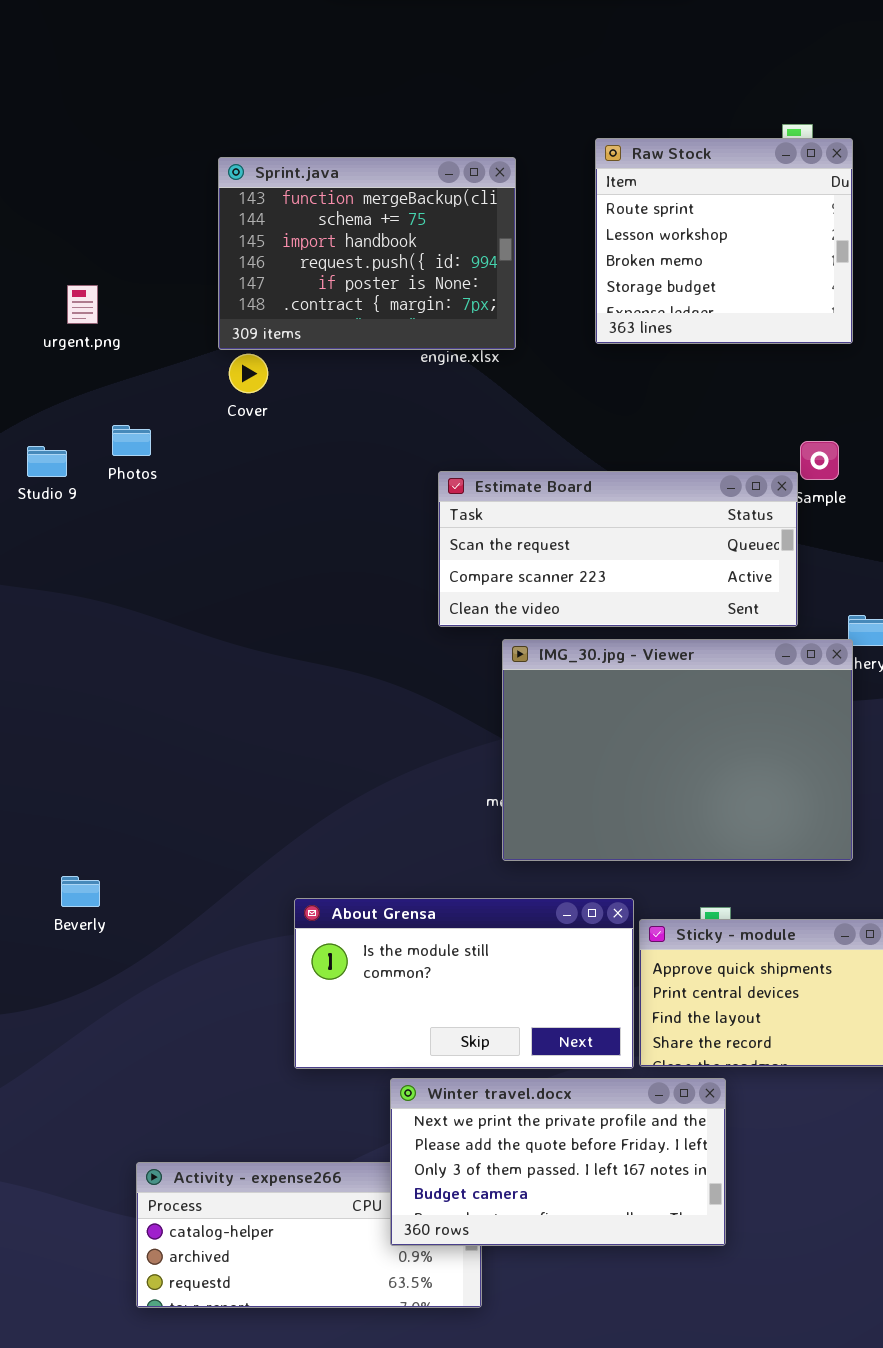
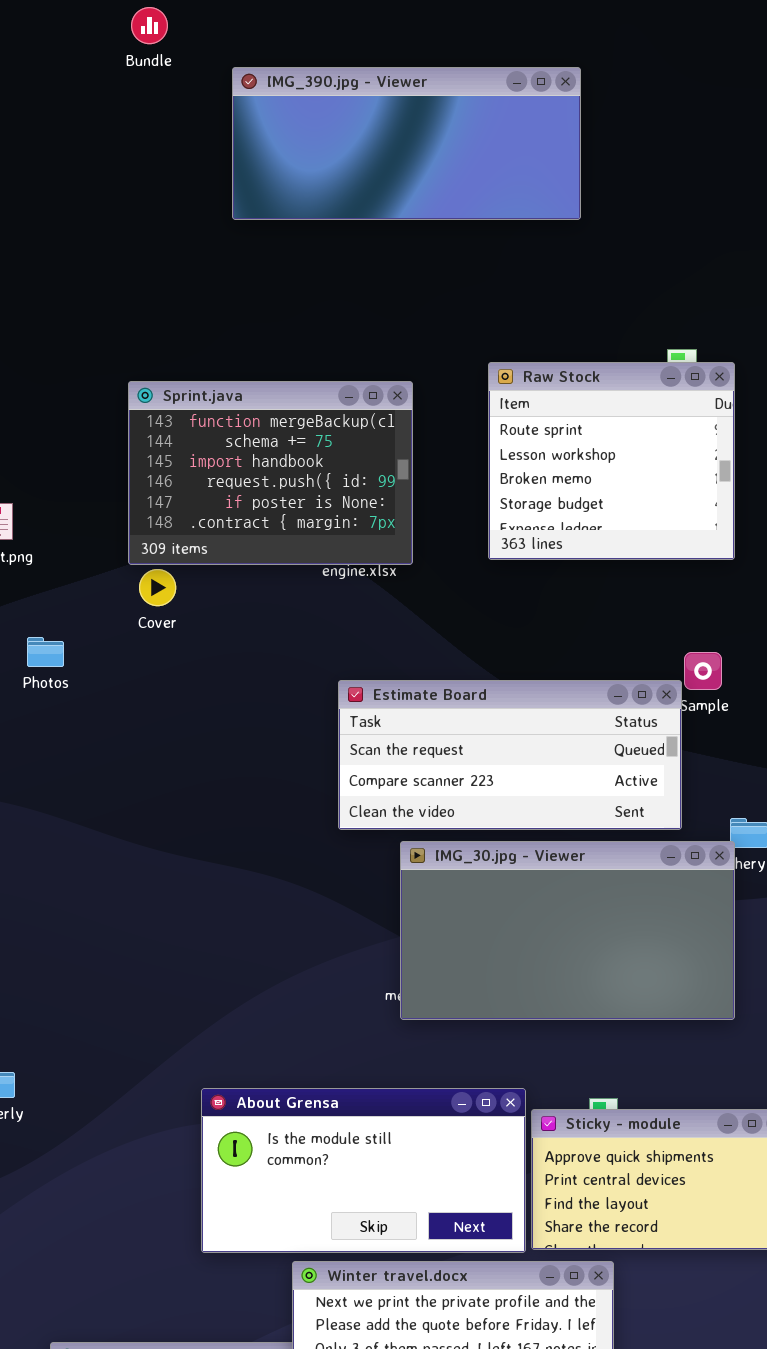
IMG_30.jpg - Viewer: [502,639,853,861] -> [400,841,735,1020], resized

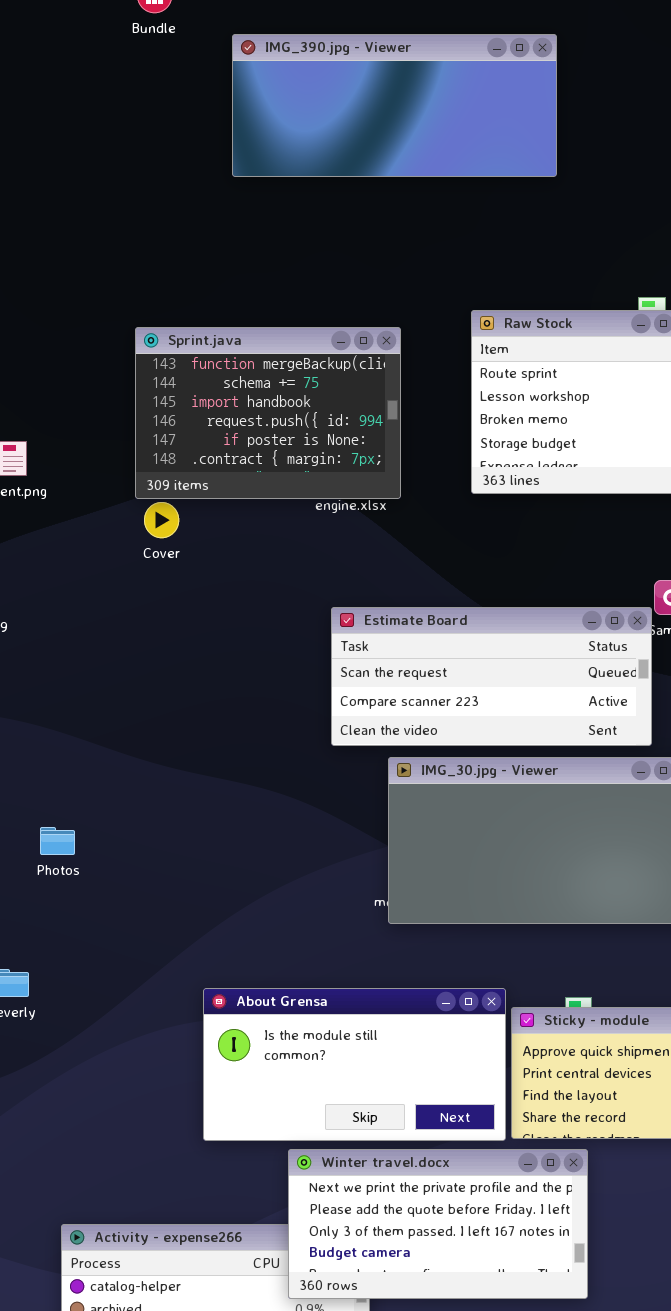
Photos: [27,637,64,667] -> [40,827,75,855], moved

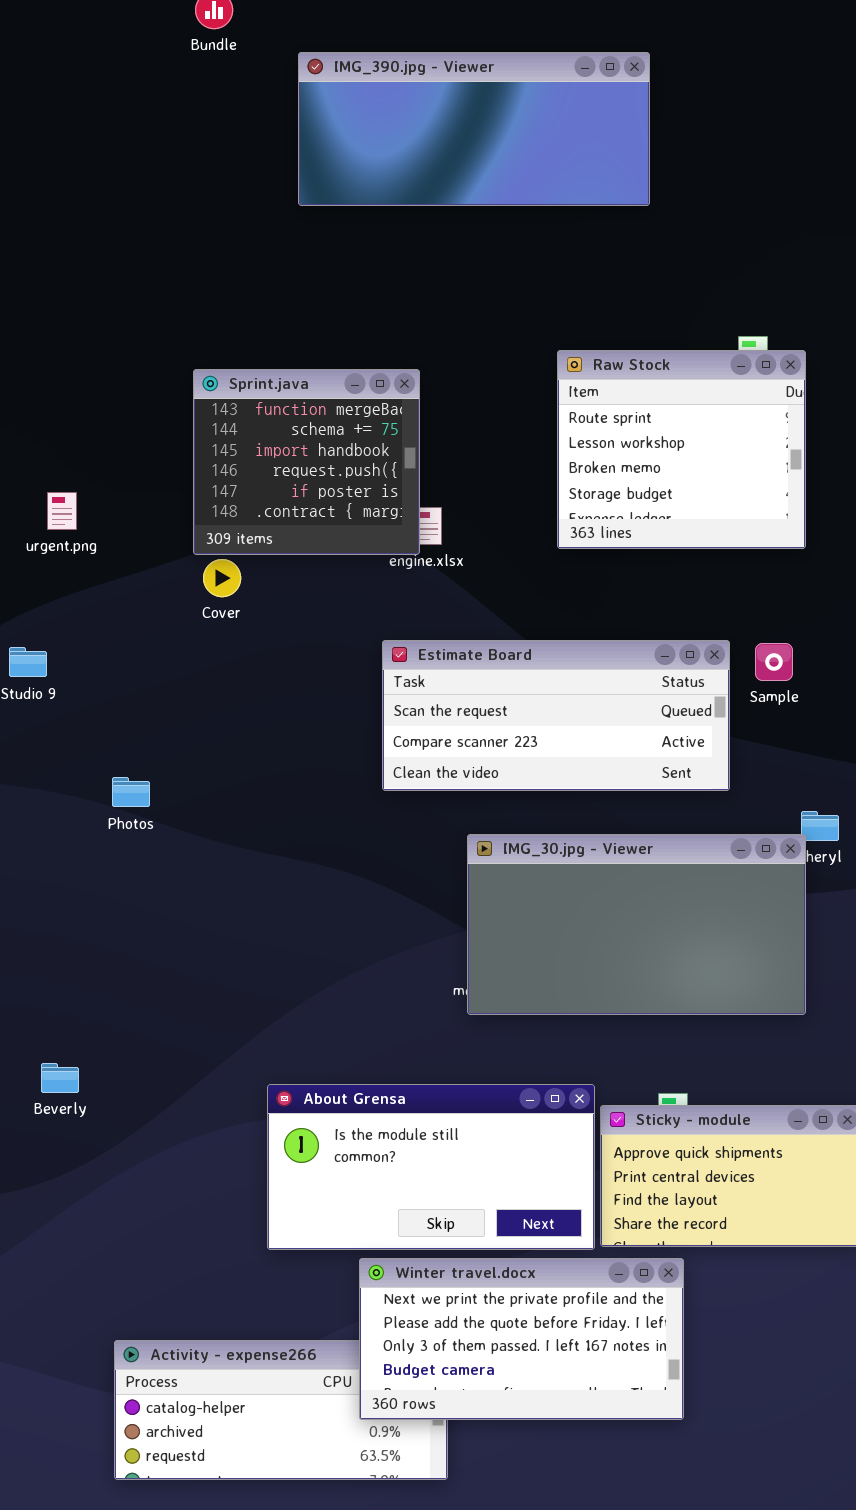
Sprint.java: [135,327,401,499] -> [193,369,420,555], resized
Estimate Board: [331,607,652,746] -> [382,640,730,791], moved
Photos: [40,827,75,855] -> [112,777,150,807], moved

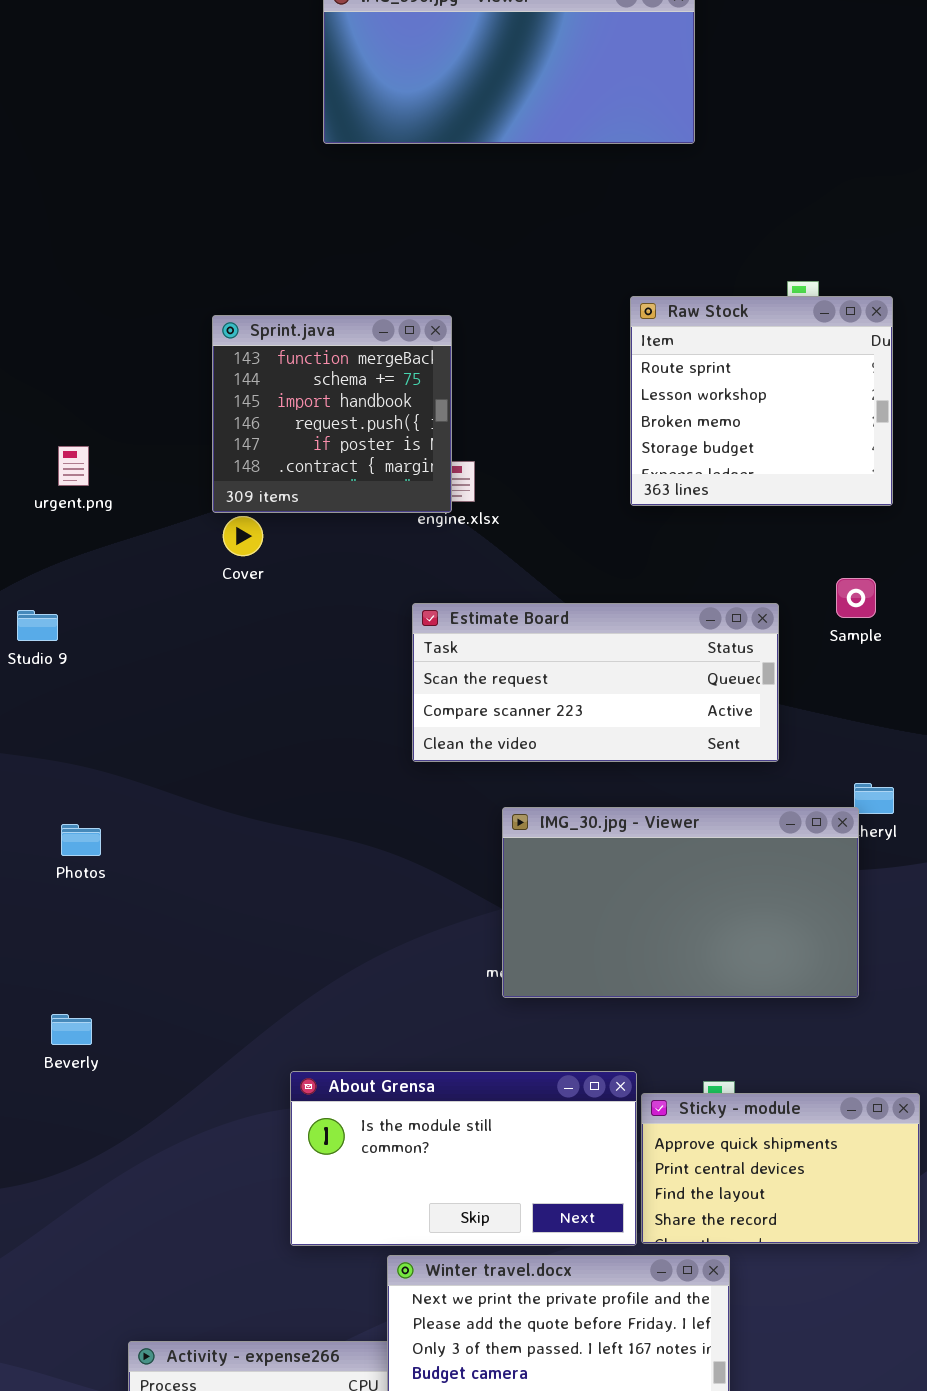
Raw Stock: [557,350,806,549] -> [630,296,893,506], moved
Sample: [755,643,793,681] -> [836,578,876,618], moved
Photos: [112,777,150,807] -> [61,824,101,856], moved
Beverly: [41,1063,79,1093] -> [51,1014,92,1045], moved

